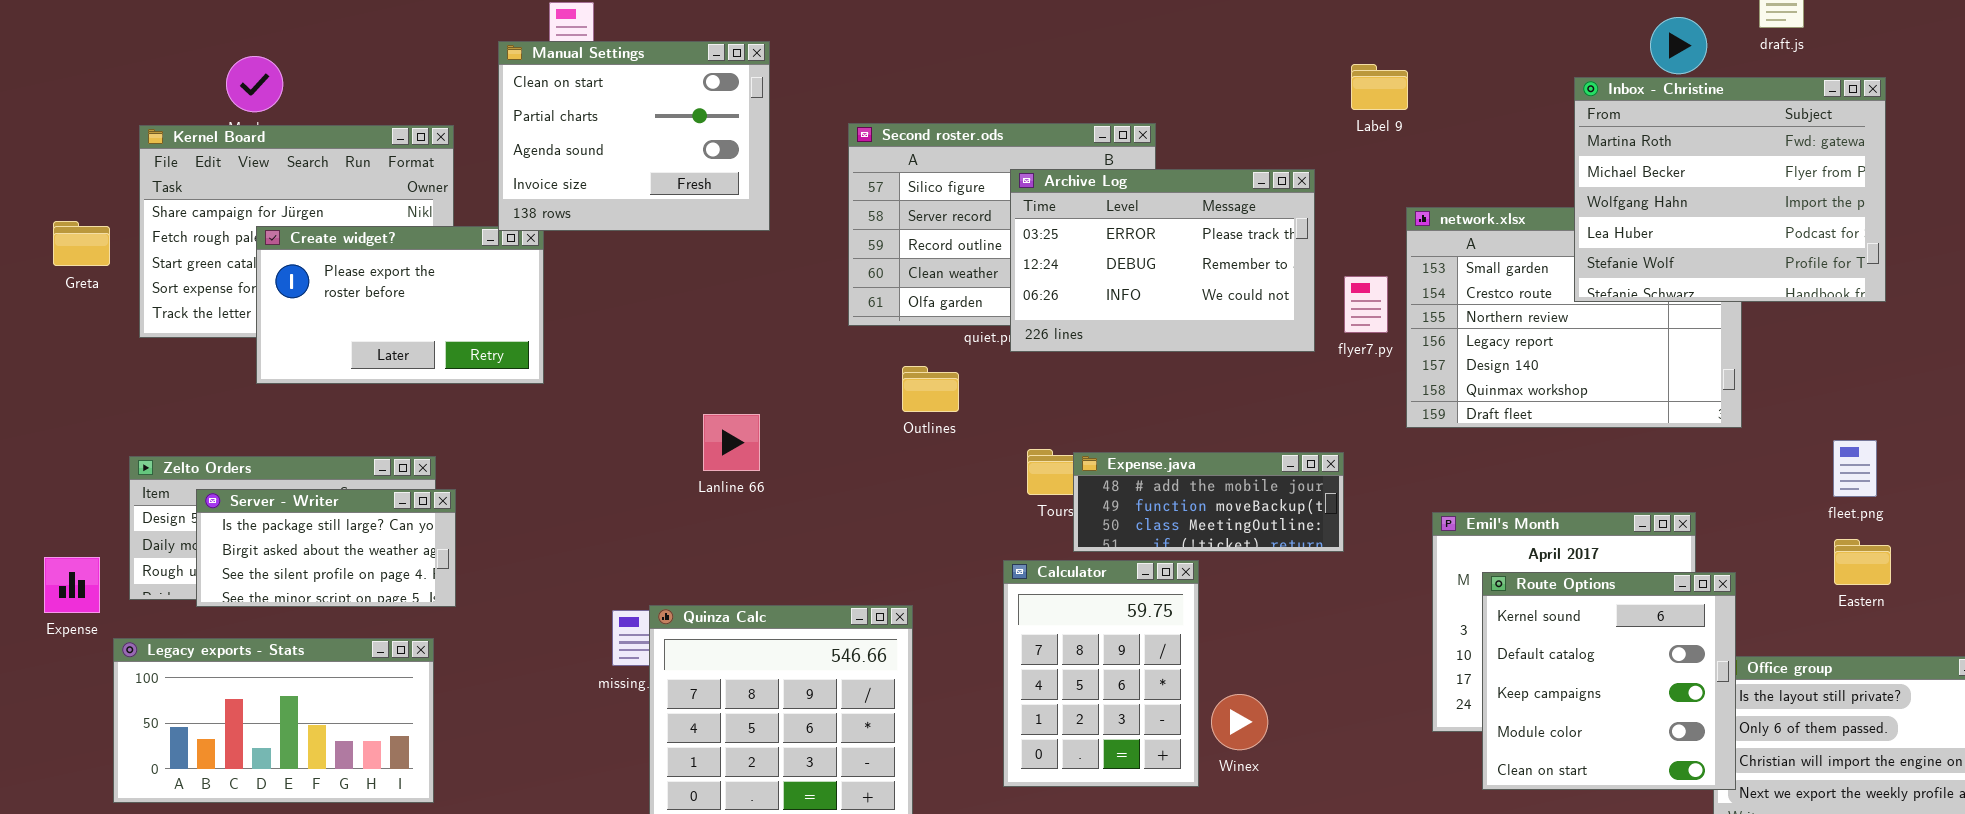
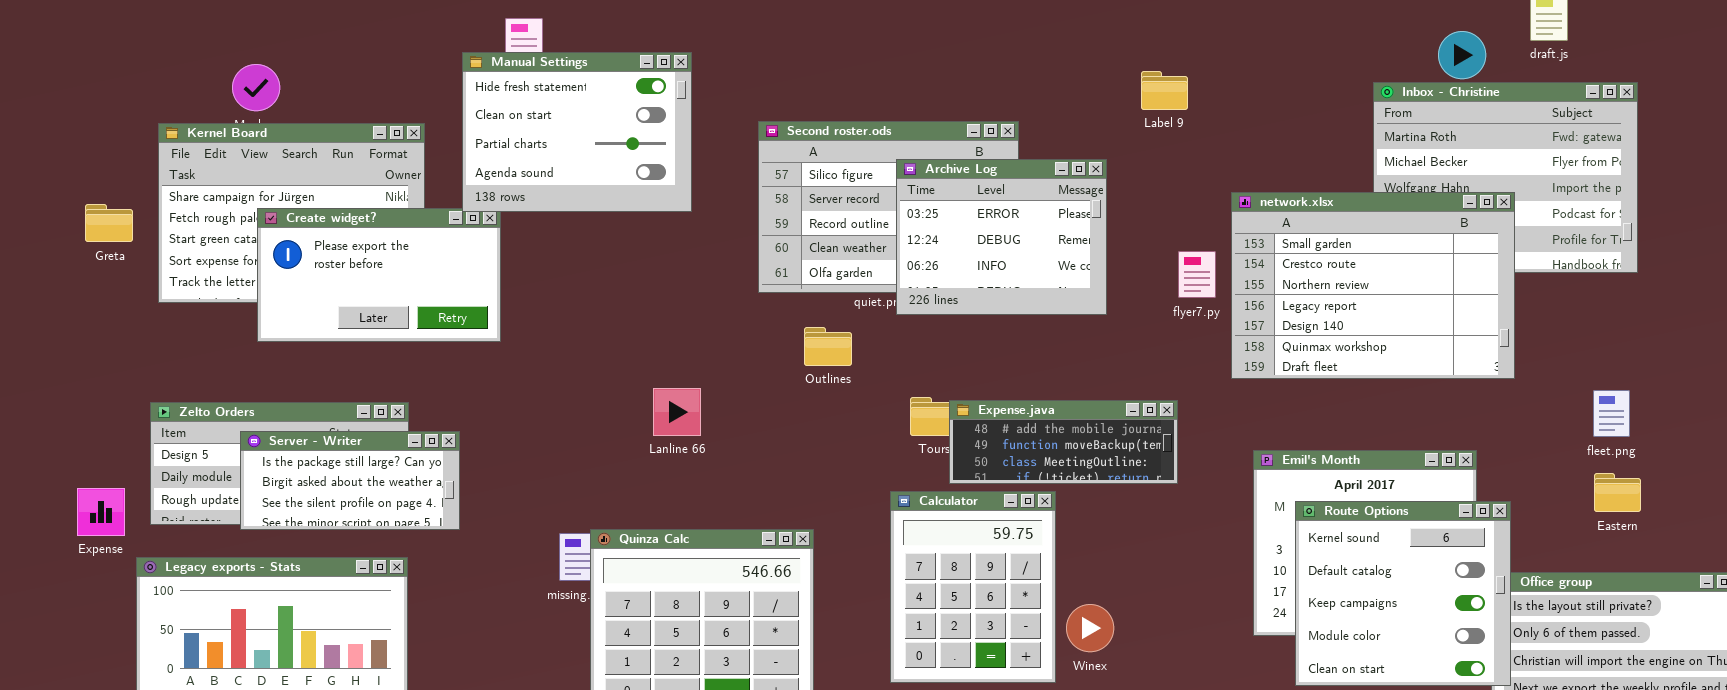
Manual Settings: [498,41,770,231] -> [462,52,692,212], scrolled up 1 row
Label 9: [1351,64,1408,110] -> [1141,71,1188,110], moved
Archive Log: [1010,169,1315,352] -> [896,159,1107,315], resized
network.xlsx: [1406,207,1742,428] -> [1231,192,1515,379], raised
Lanline 66: [703,414,760,471] -> [653,388,701,436], moved
Server - Writer: [196,489,456,607] -> [240,431,460,530], moved

